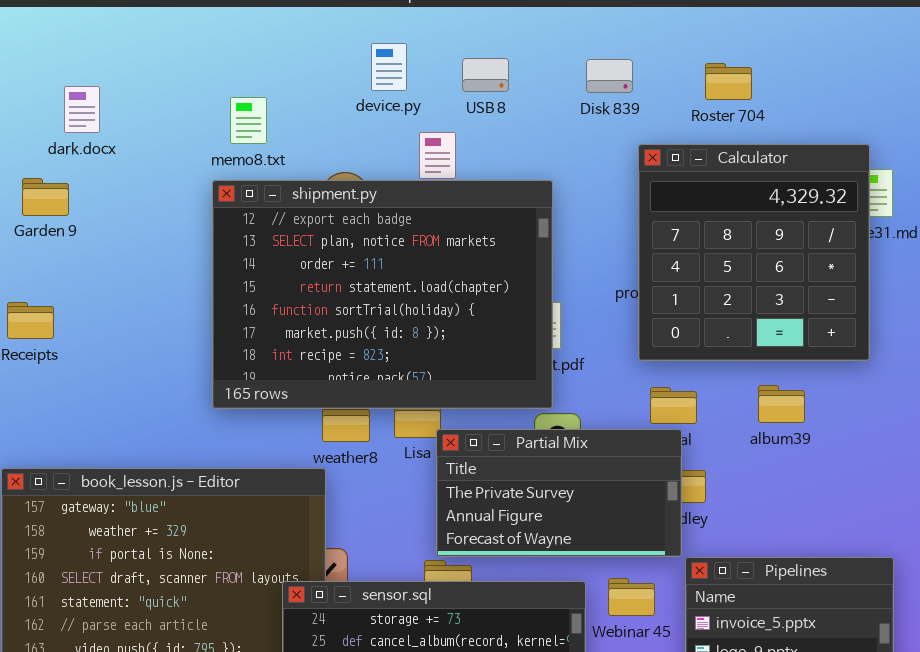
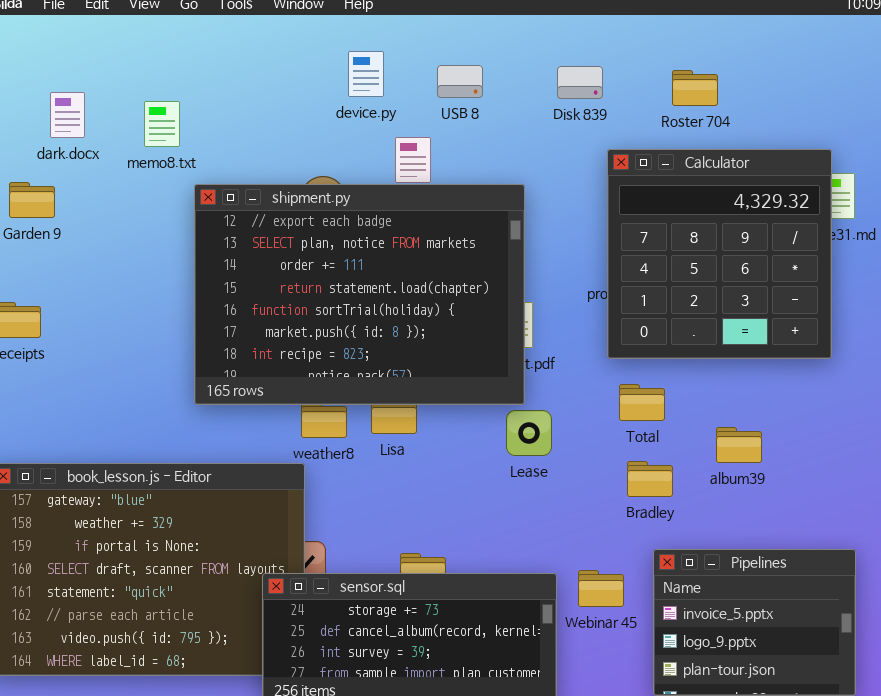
memo8.txt: [230,97,267,144] -> [144,101,180,147], moved
album39: [758,385,805,423] -> [716,427,762,463], moved
Partial Mix: [436,429,682,557] -> none, closed

